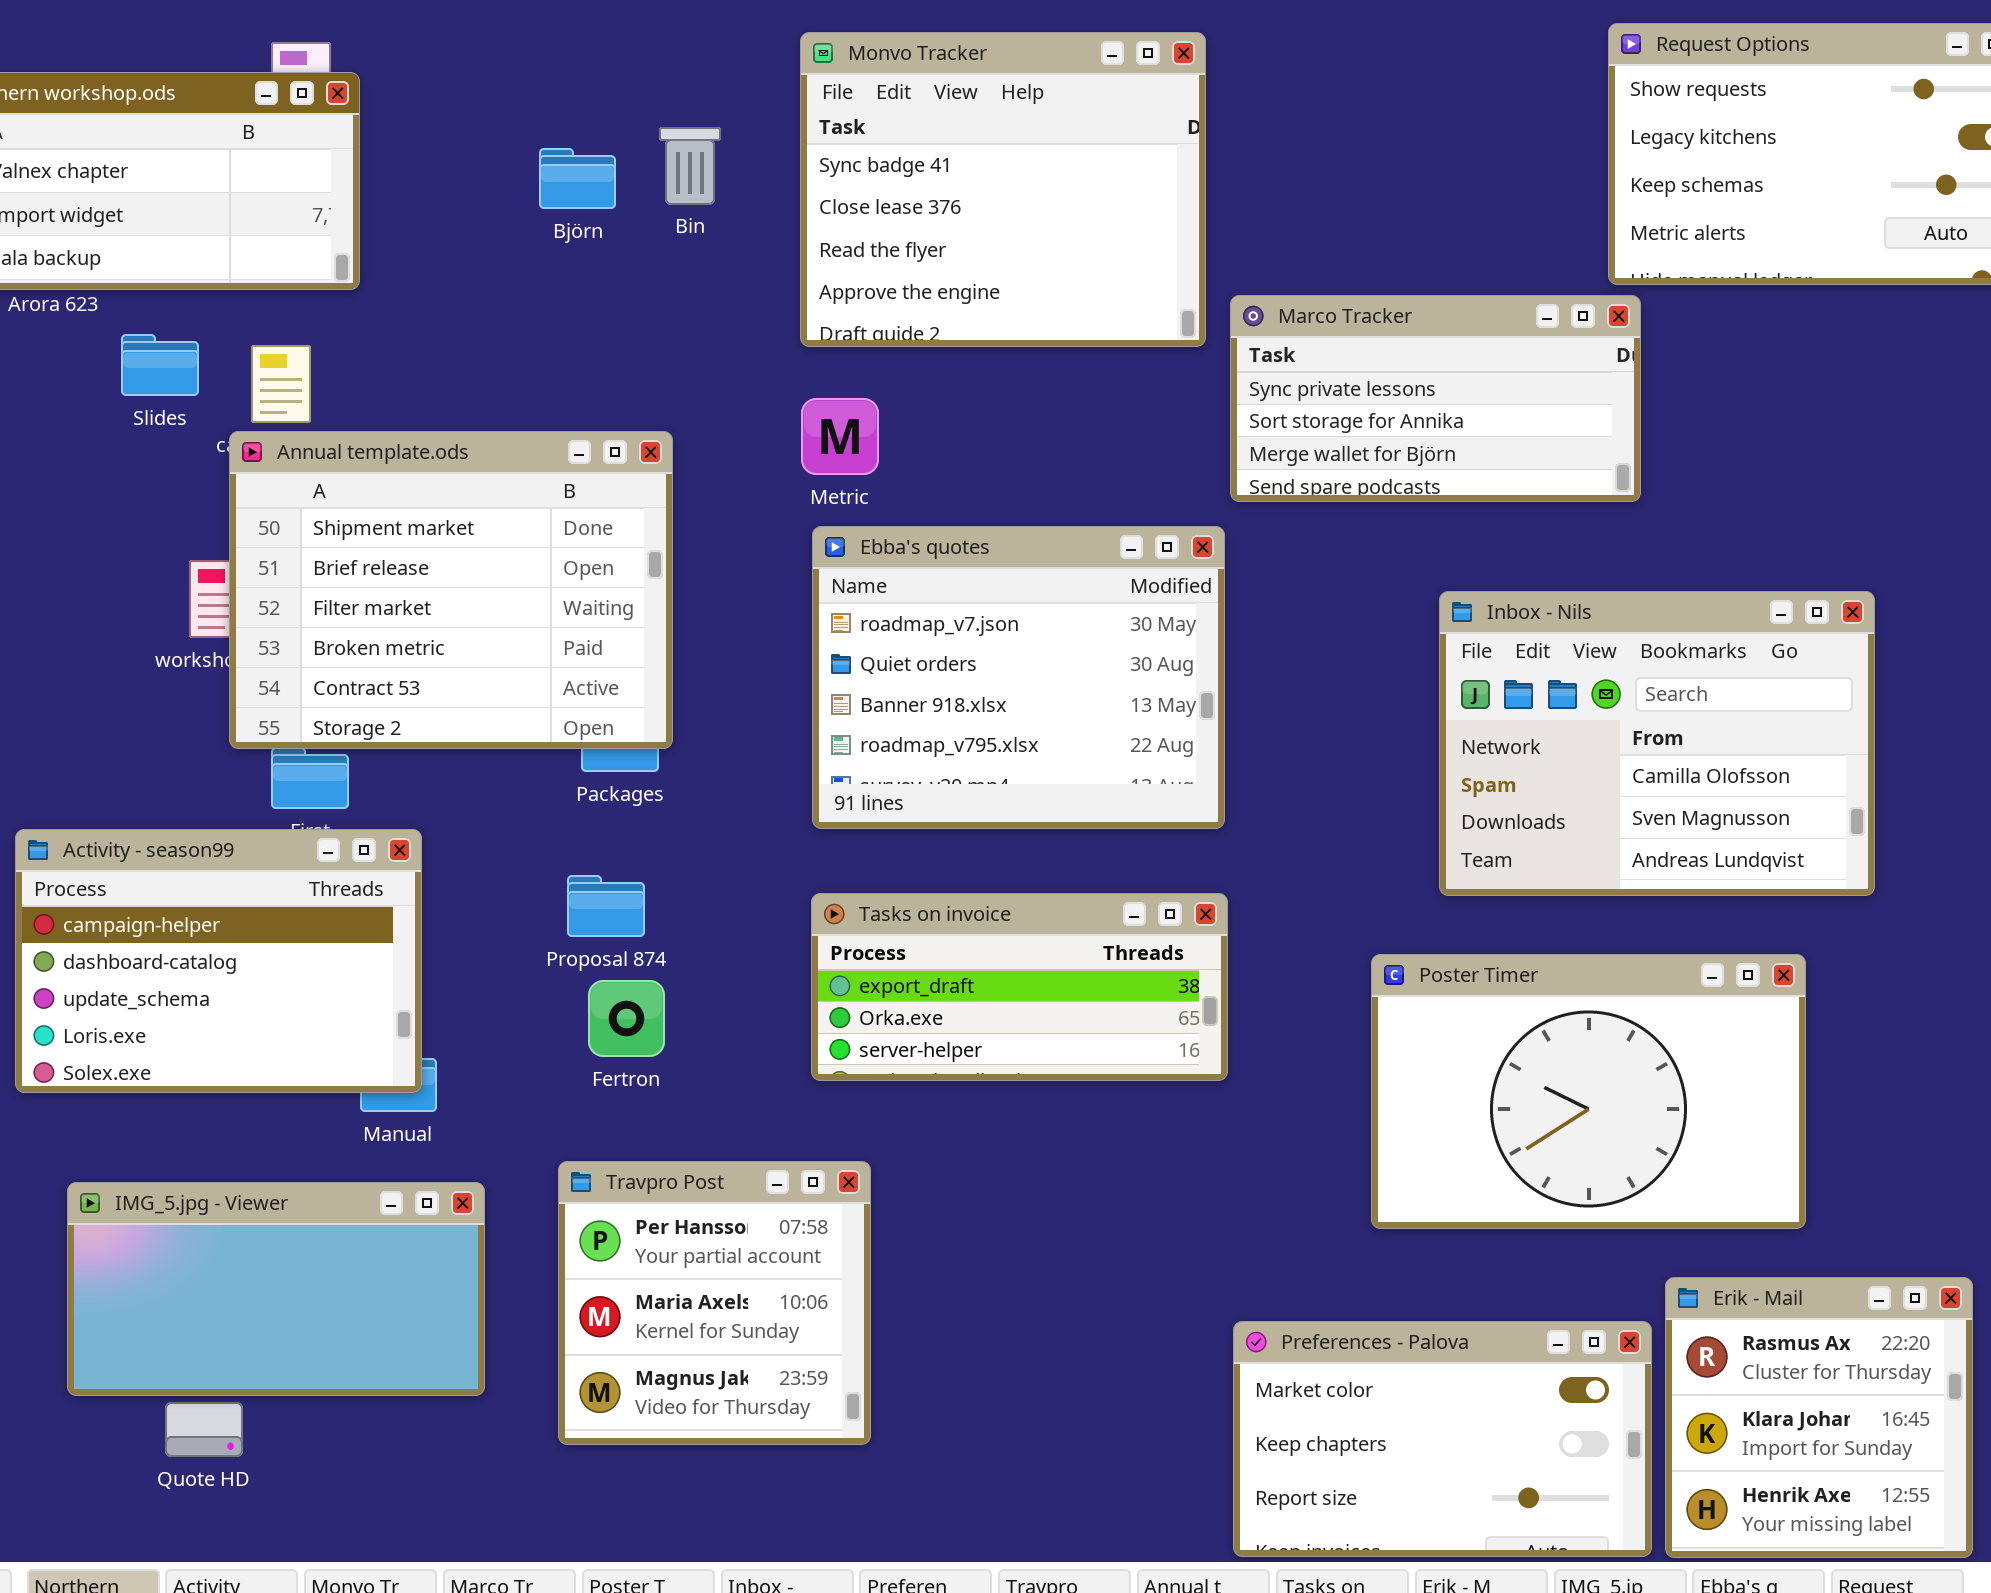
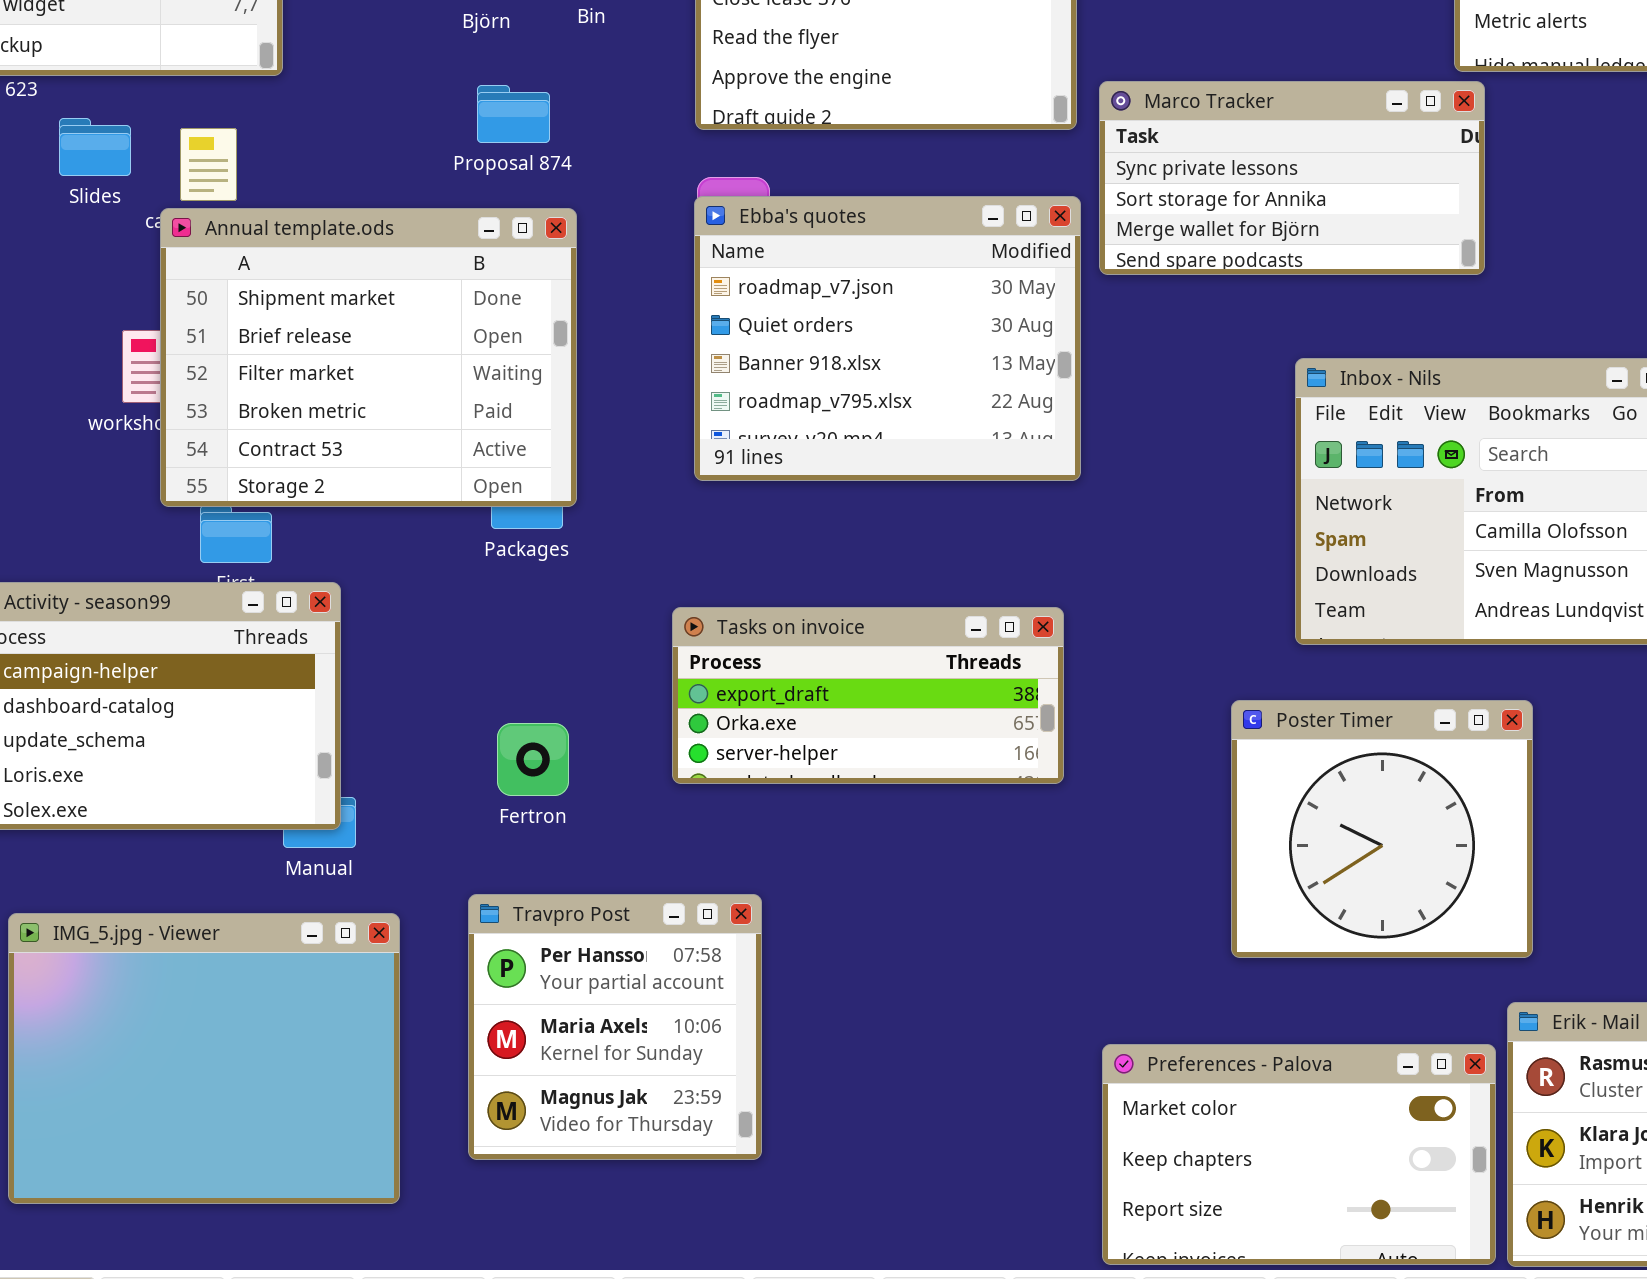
Ebba's quotes: [812,526,1225,829] -> [694,196,1081,481], moved
Proposal 874: [567,875,645,937] -> [477,85,550,143], moved
Tasks on invoice: [811,893,1228,1081] -> [672,607,1064,784], moved
Poster Timer: [1371,954,1806,1229] -> [1231,700,1533,958], resized
IMG_5.jpg - Viewer: [67,1182,485,1396] -> [8,913,400,1204], resized

